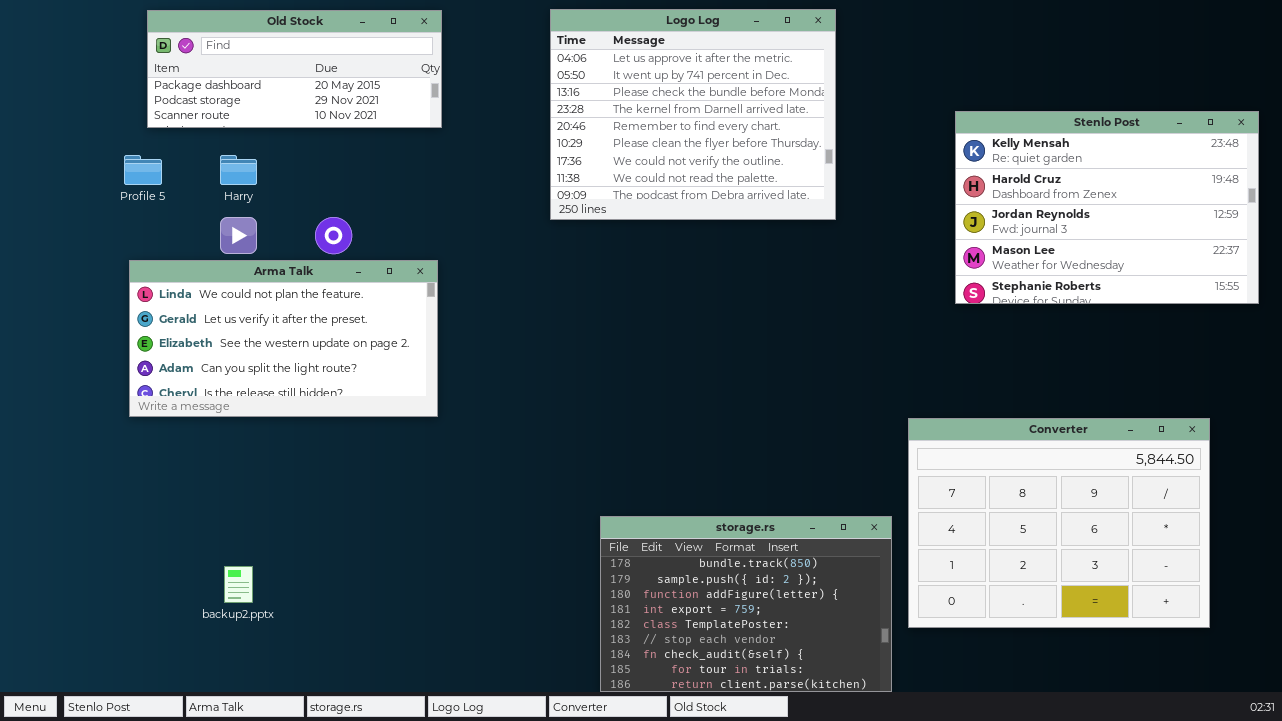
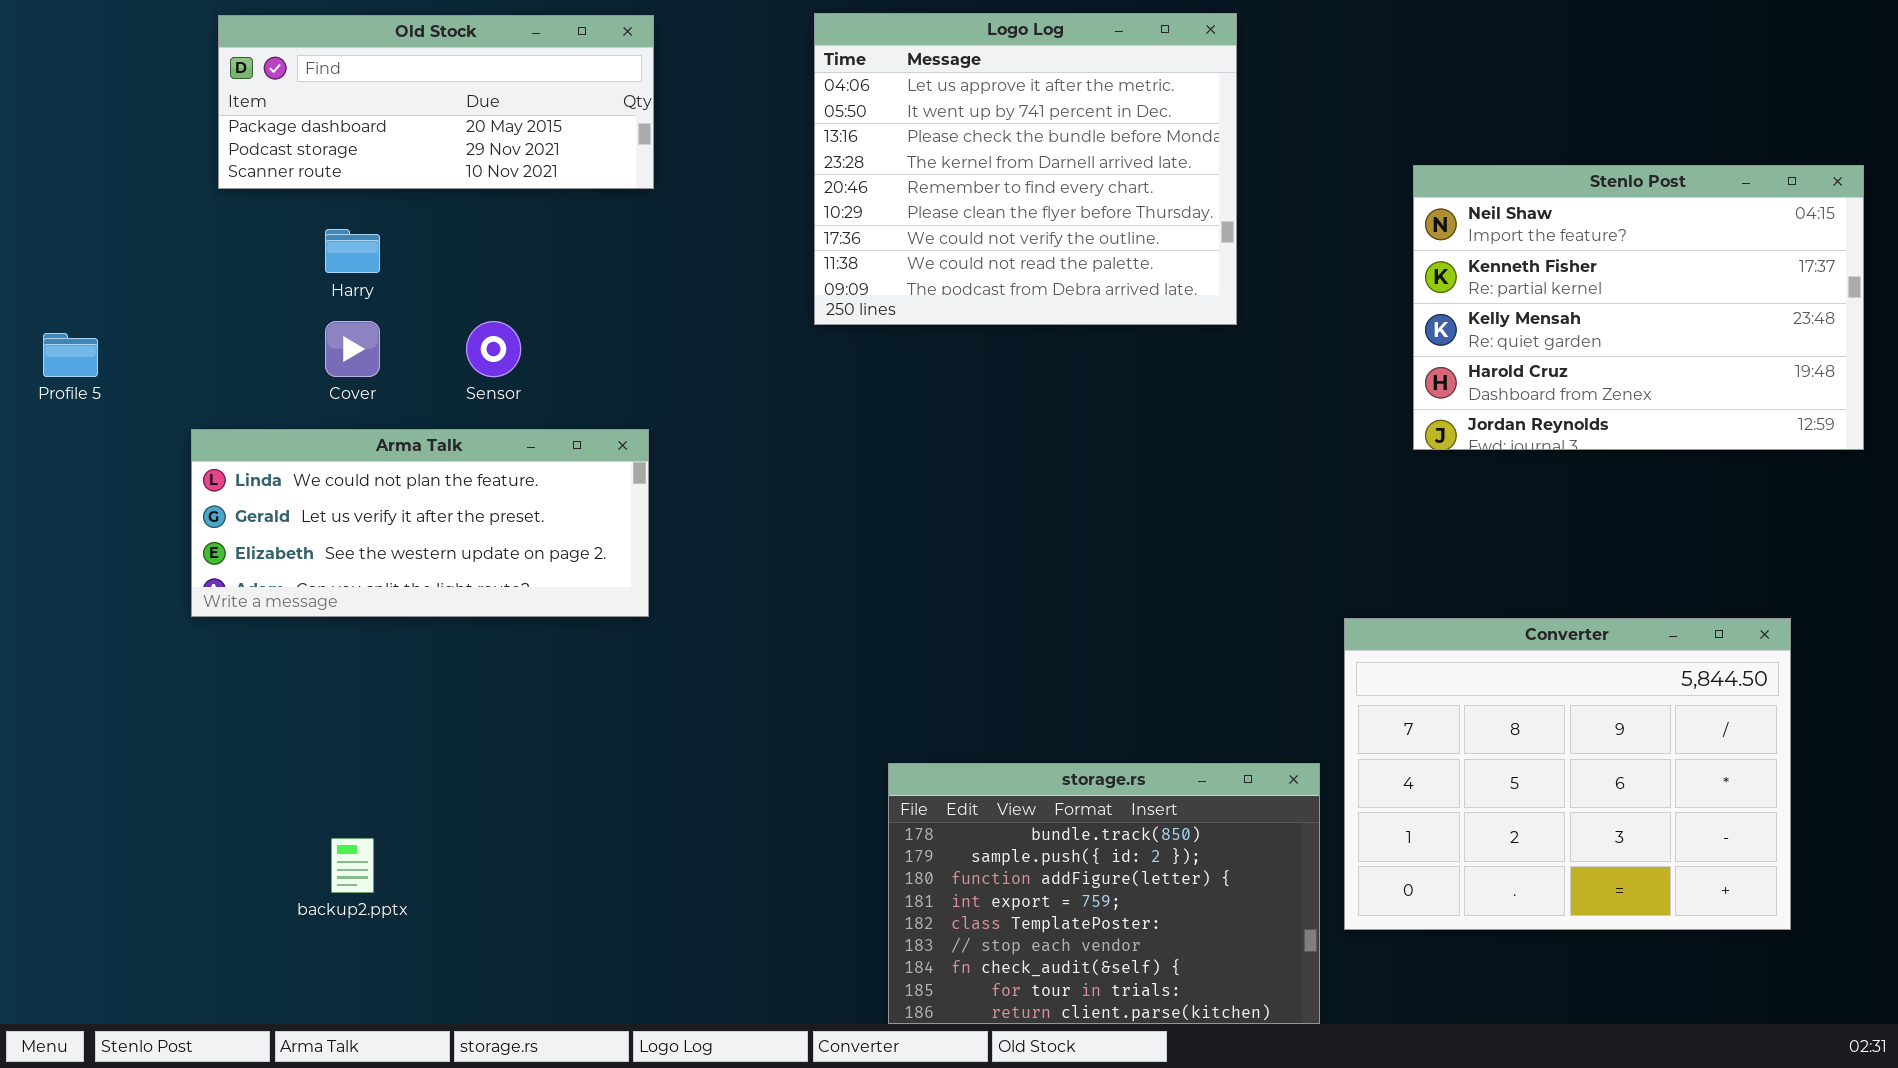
Stenlo Post: [955,111,1259,304] -> [1413,165,1864,450], scrolled up 2 rows
Profile 5: [124,155,162,185] -> [43,333,98,377], moved
Arma Talk: [129,260,438,417] -> [191,429,649,617], resized

